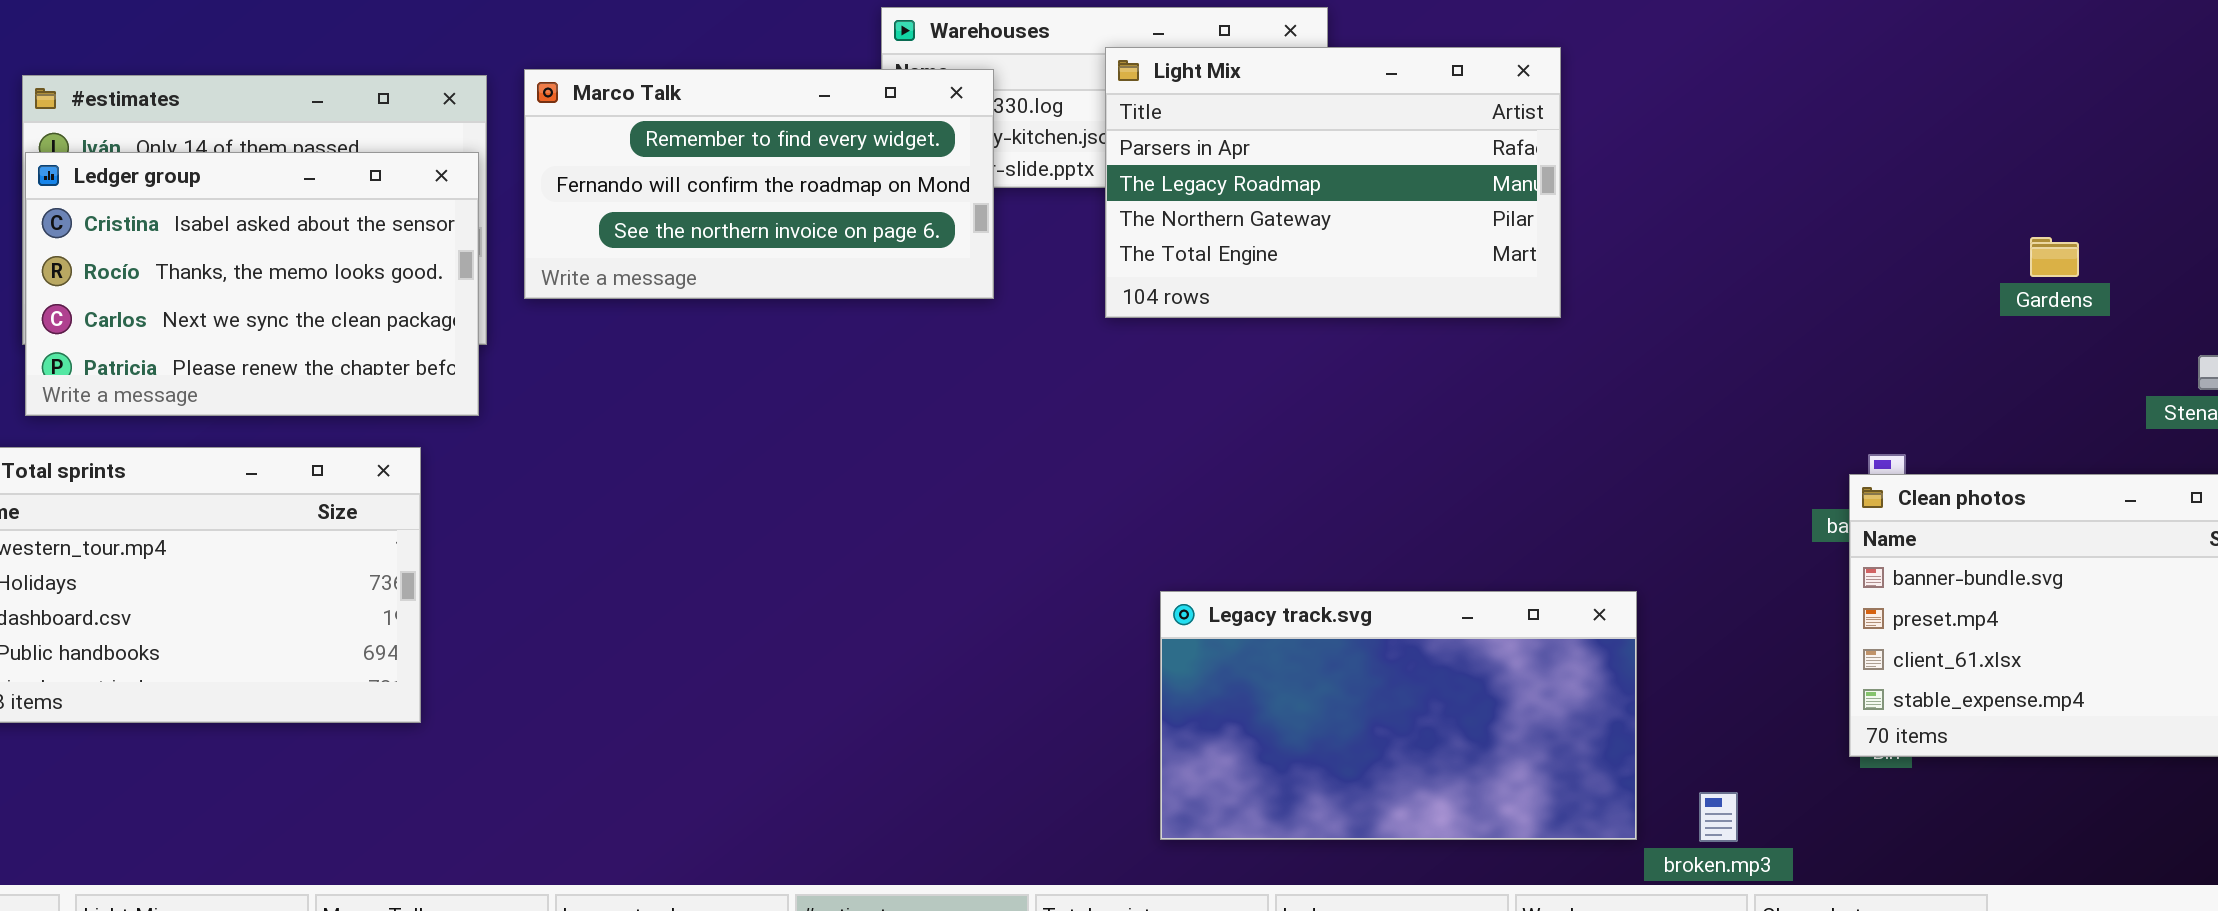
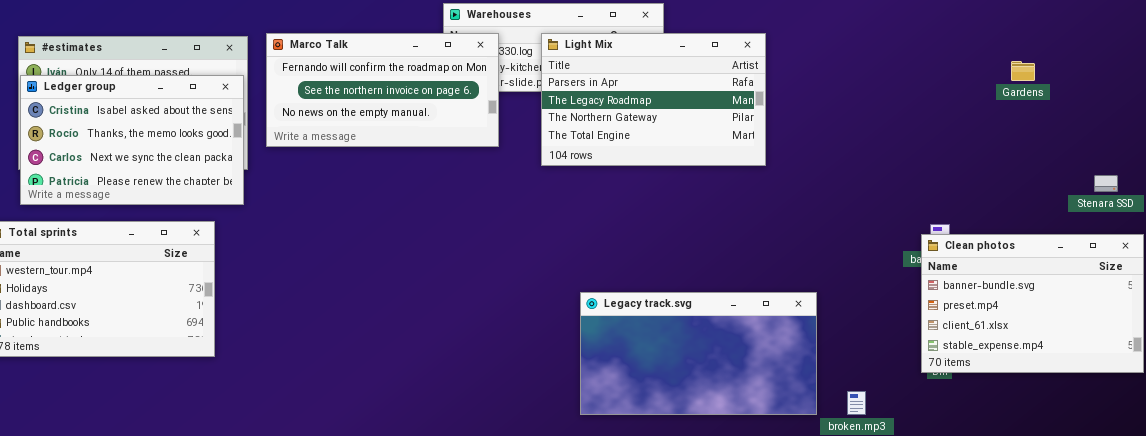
Light Mix: [1105,47,1561,318] -> [541,33,766,166], moved
Marco Talk: [524,69,994,299] -> [266,33,499,147], scrolled down 1 row
Gardens: [2030,237,2079,277] -> [1011,61,1035,81], moved

